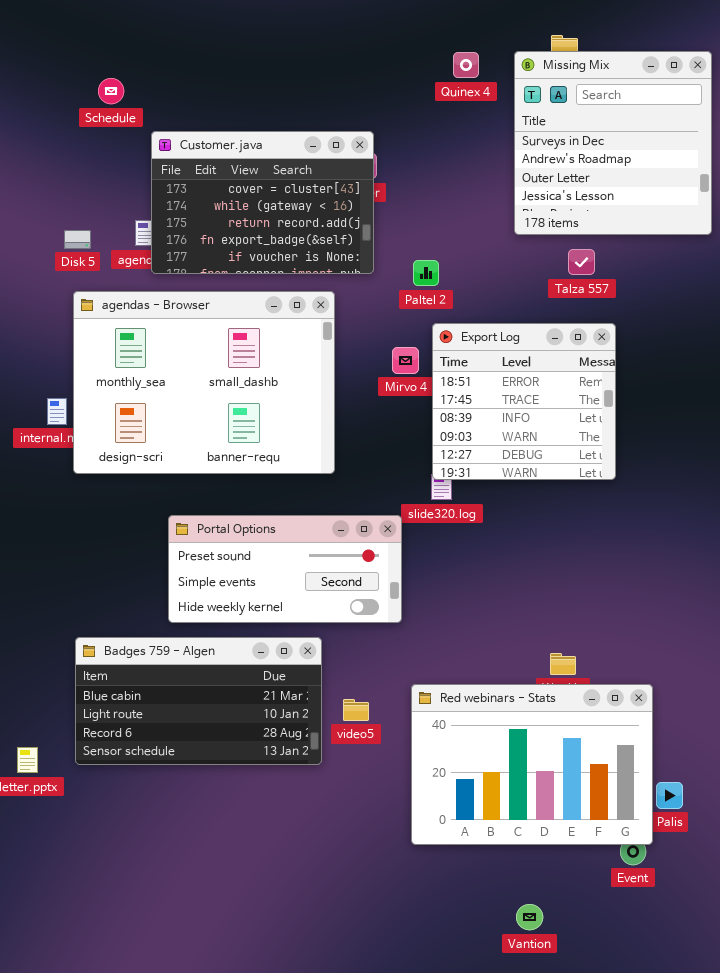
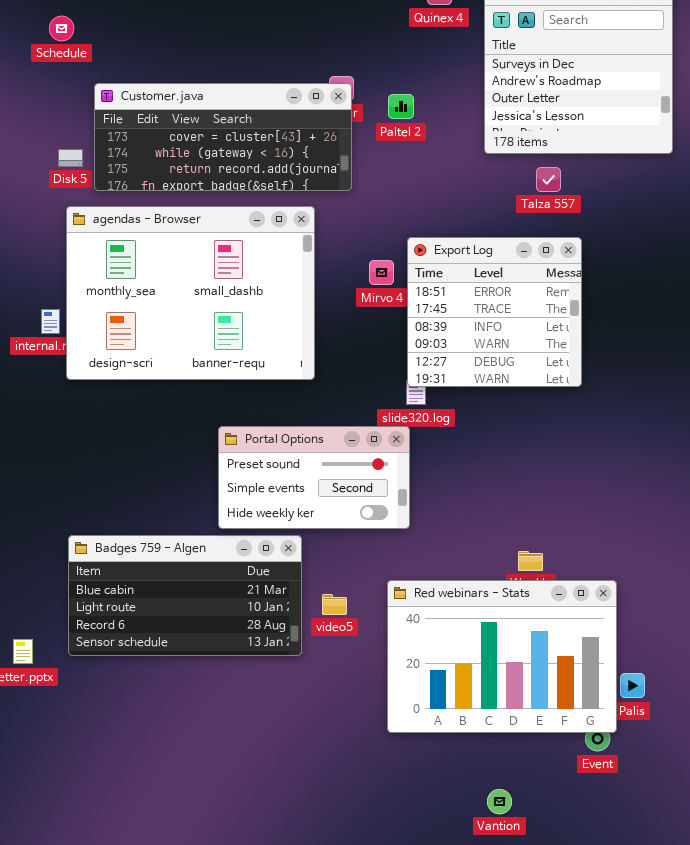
Schedule: [98,78,124,104] -> [49,16,74,41], moved
Customer.java: [151,131,374,274] -> [94,83,352,191], resized
Paltel 2: [413,260,439,286] -> [388,94,414,119], moved
Portal Options: [168,515,402,623] -> [218,426,410,529], moved, resized

